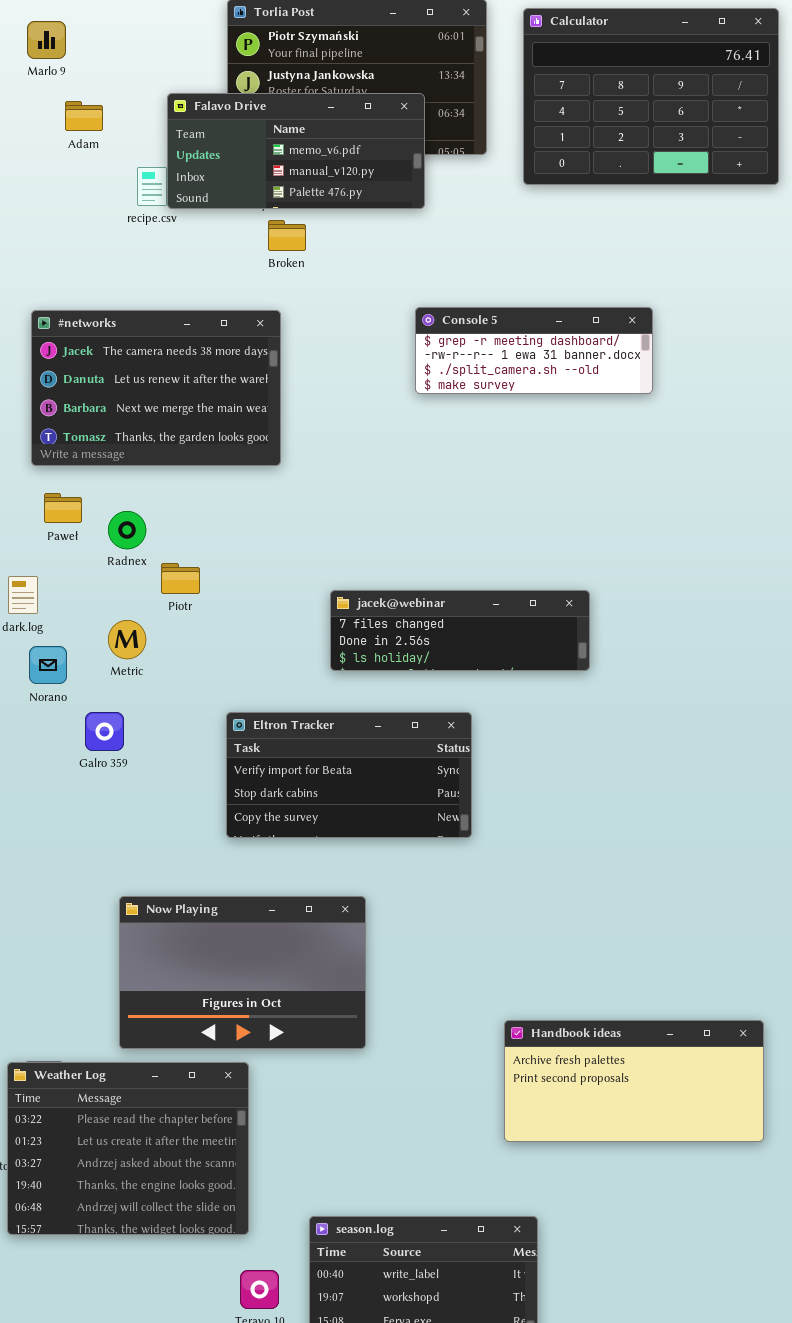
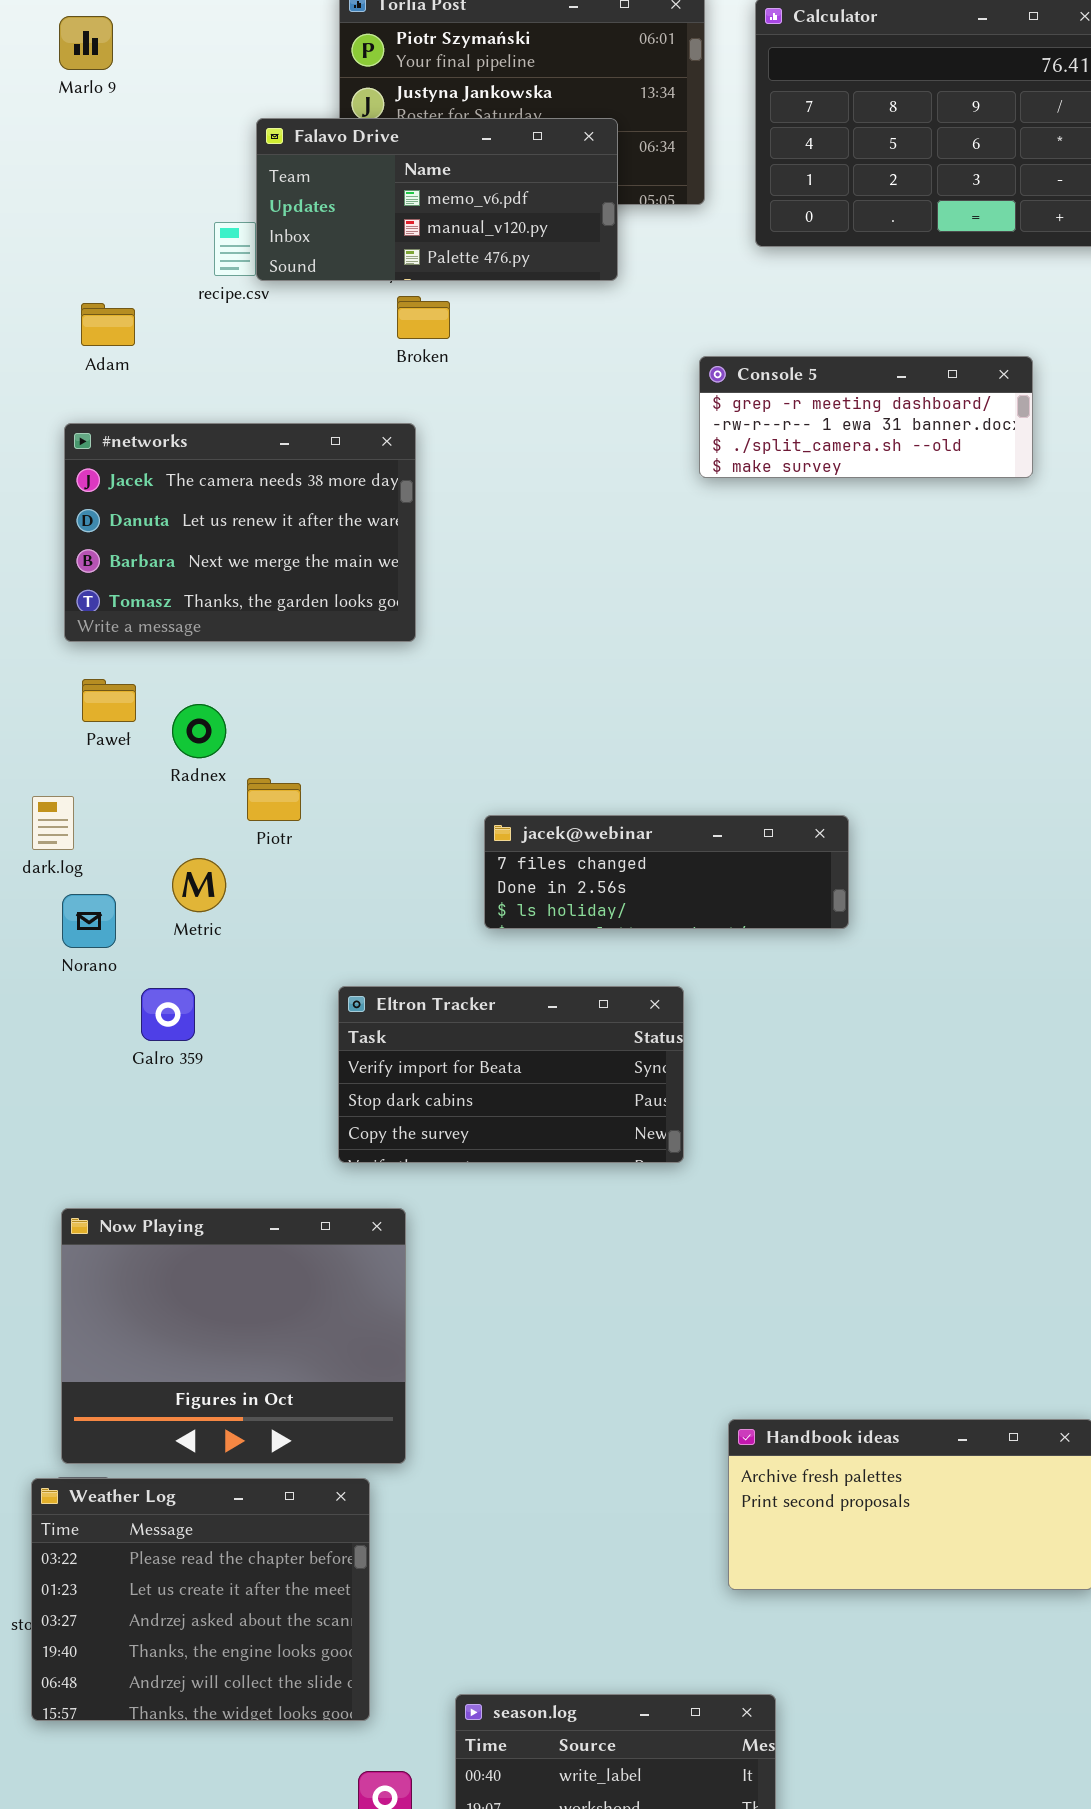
Adam: [65,101,103,131] -> [81,303,135,346], moved
Console 5: [415,307,653,394] -> [699,356,1033,478], moved
Now Playing: [119,896,366,1049] -> [61,1208,406,1464], moved, resized

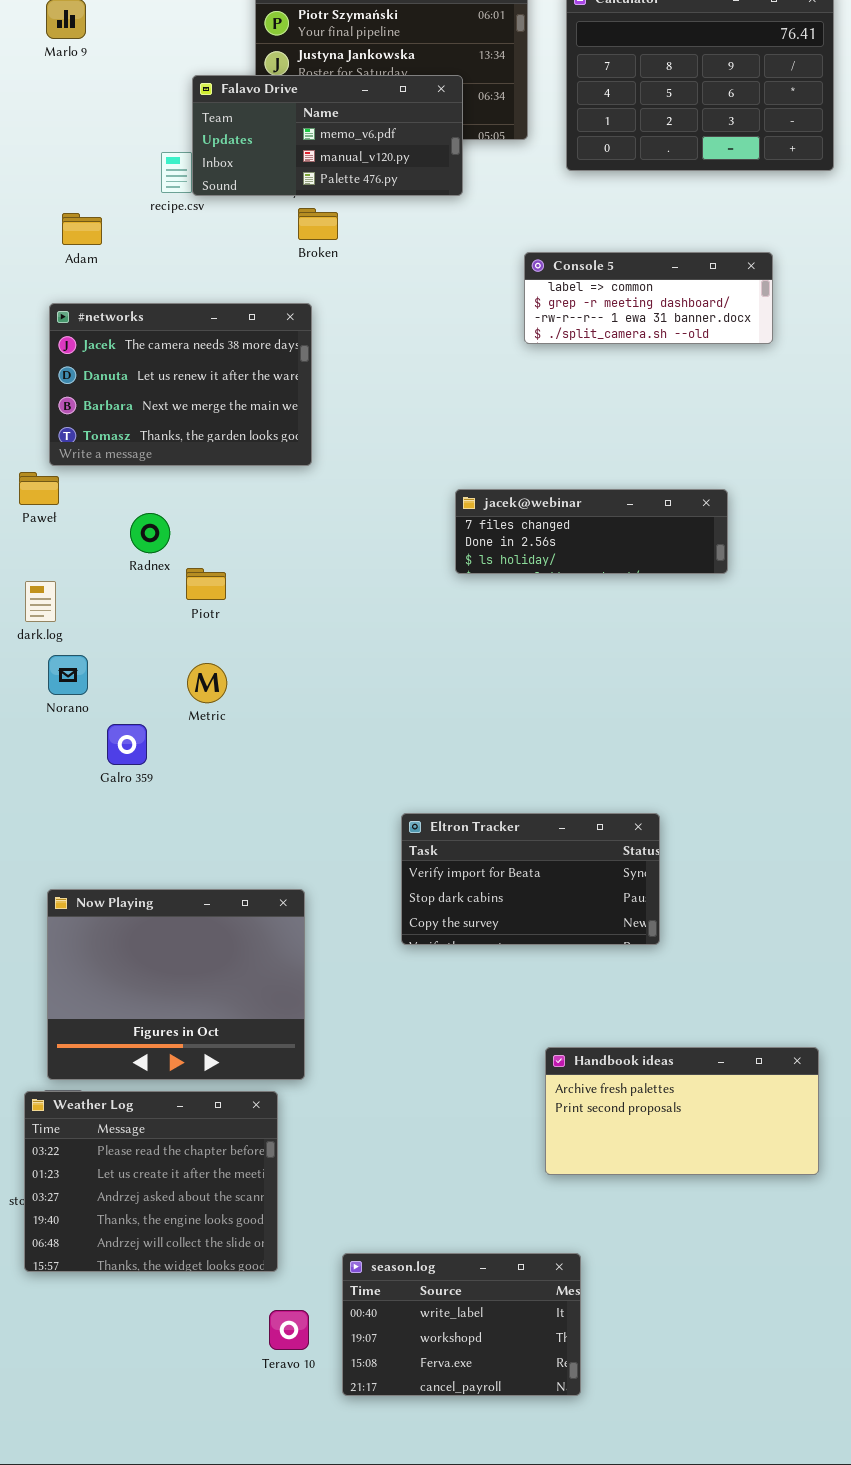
Console 5: [699,356,1033,478] -> [524,252,773,344], scrolled up 1 row
Paweł: [82,679,136,722] -> [19,472,59,505], moved
jacek@webinar: [484,815,849,929] -> [455,489,728,574], moved
Metric: [172,858,226,912] -> [187,663,227,703], moved
Eltron Tracker: [338,986,684,1163] -> [401,813,660,945], moved

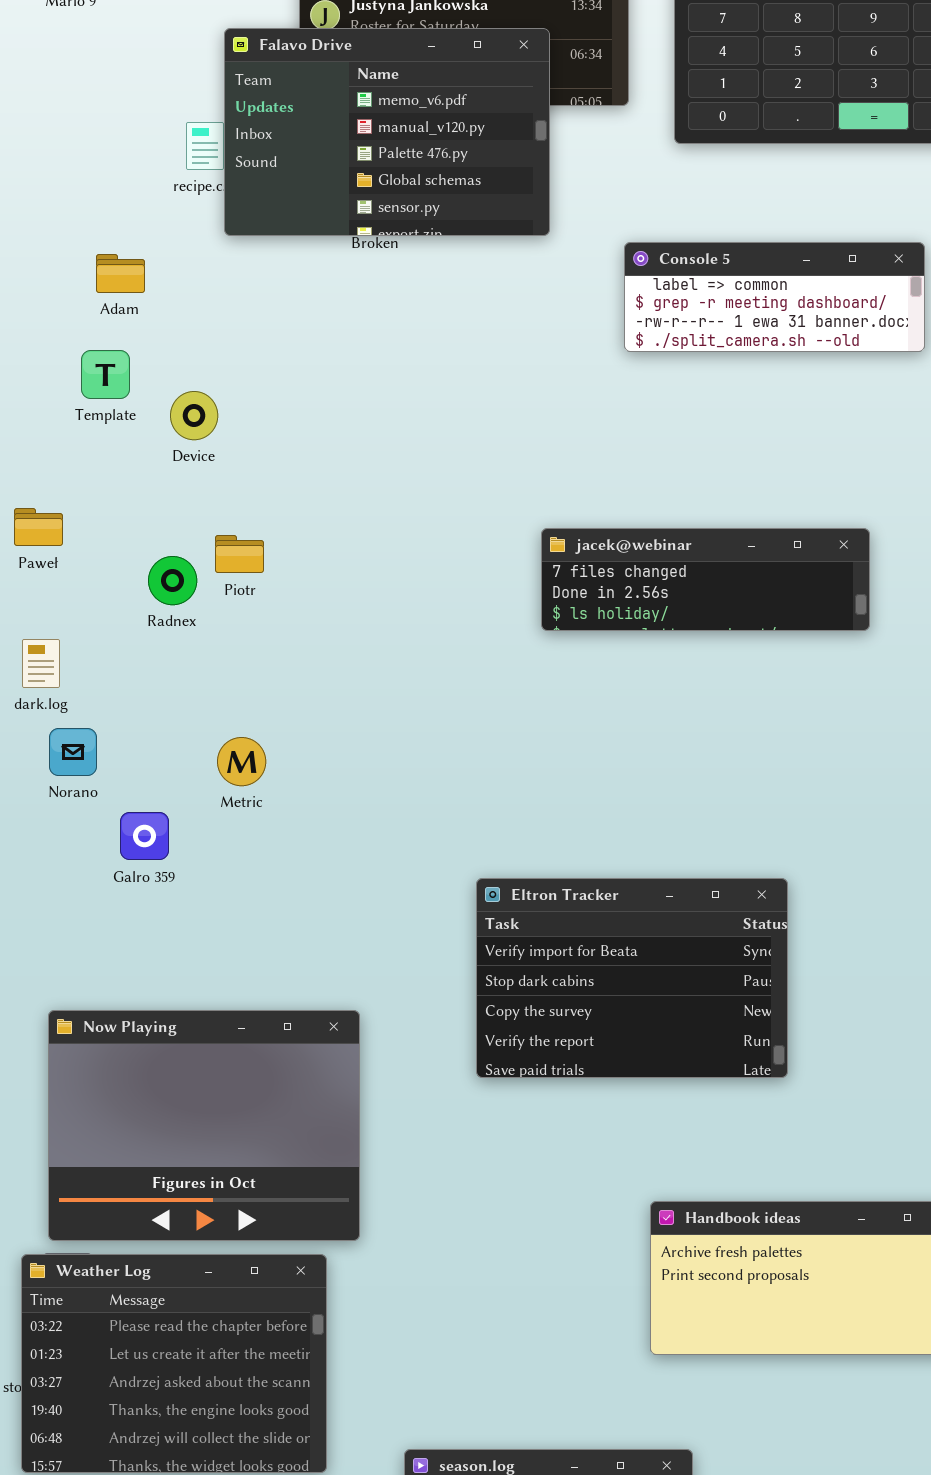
Falavo Drive: [192,75,463,196] -> [224,28,550,236], resized
Adam: [62,213,102,245] -> [96,254,145,293], moved
#networks: [49,303,312,466] -> none, closed
Piotr: [186,568,226,600] -> [215,535,264,573], moved
Eltron Tracker: [401,813,660,945] -> [476,878,788,1078], resized

